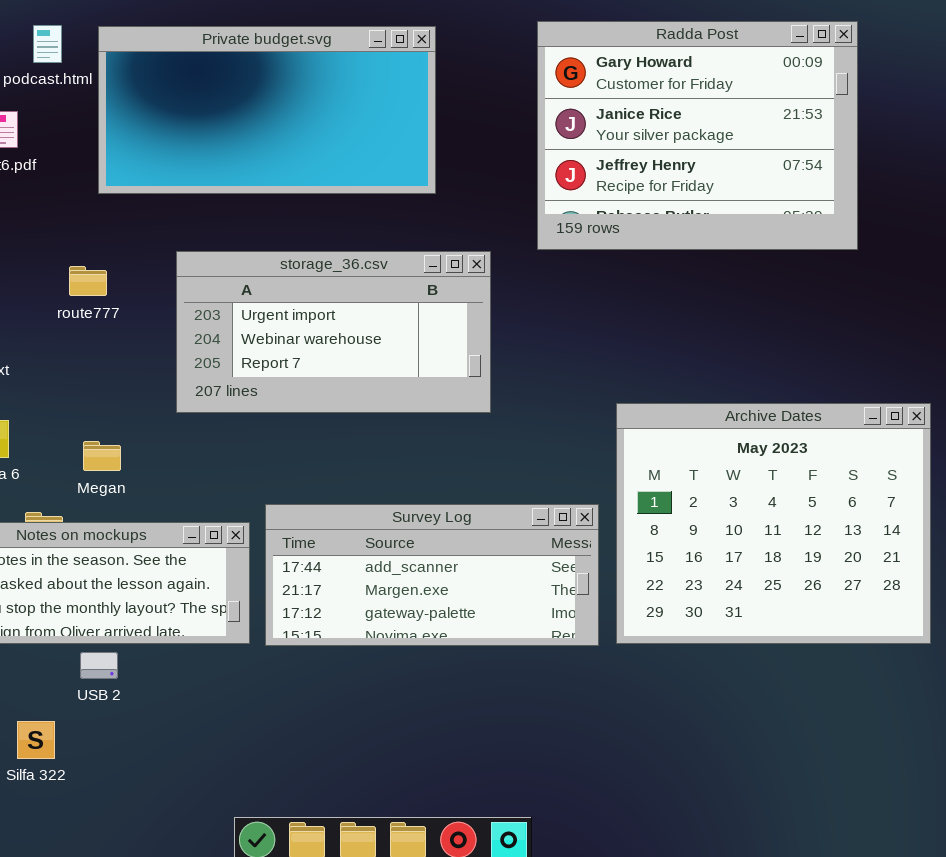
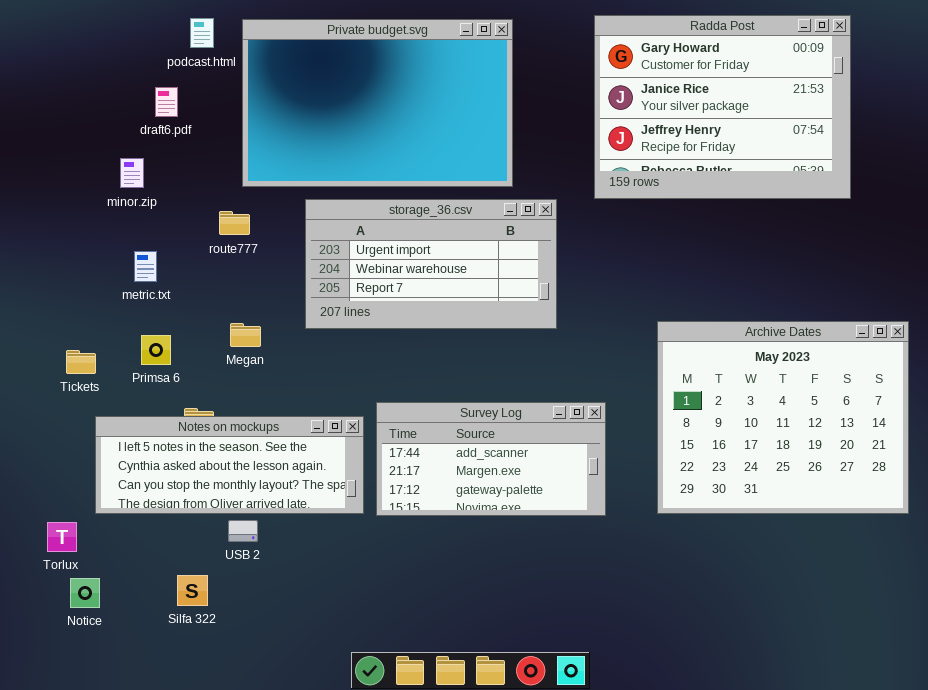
Private budget.svg: [98,26,436,194] -> [242,19,513,187], resized
Megan: [83,441,121,471] -> [230,323,261,347], moved
Survey Log: [265,504,599,646] -> [376,402,606,516], resized

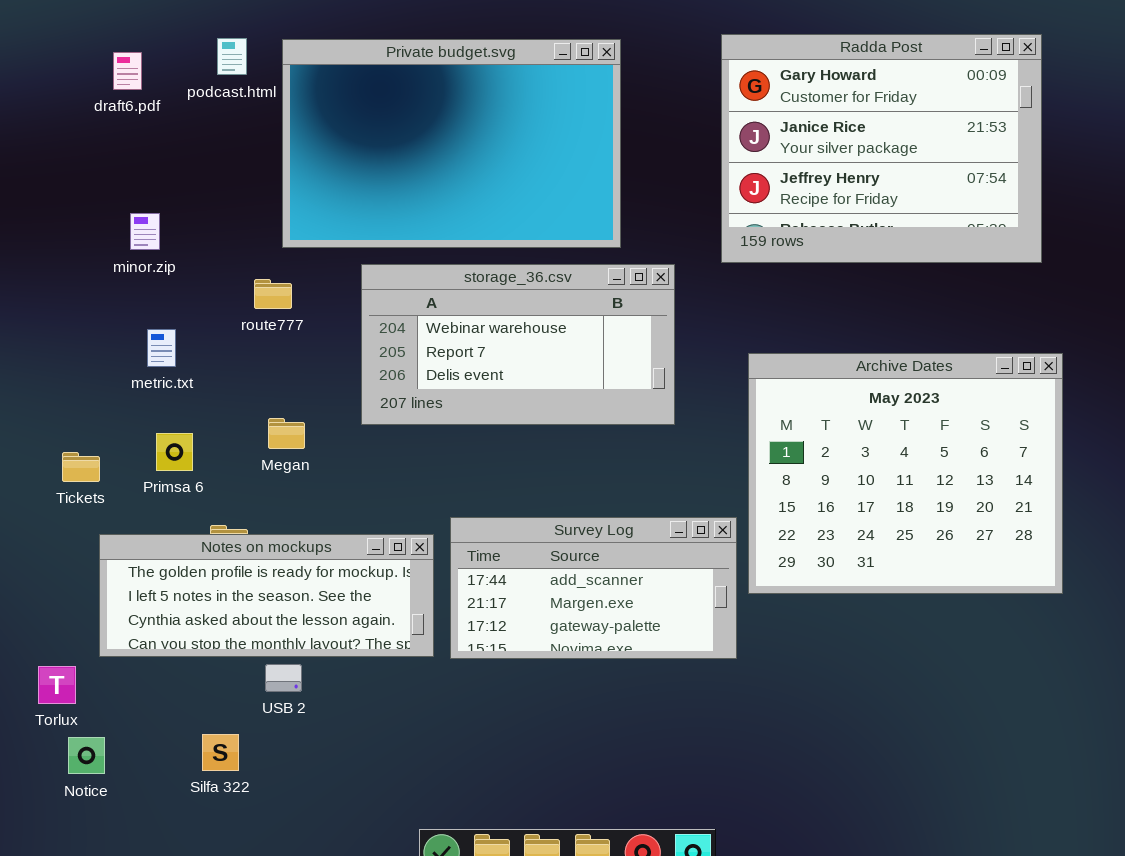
draft6.pdf: [155,87,178,117] -> [113,52,142,90], moved
storage_36.csv: [305,199,557,329] -> [361,264,675,425], scrolled down 1 row
Archive Dates: [657,321,909,514] -> [748,353,1063,594], moved
Notes on mockups: [95,416,364,514] -> [99,534,434,657], scrolled up 1 row

